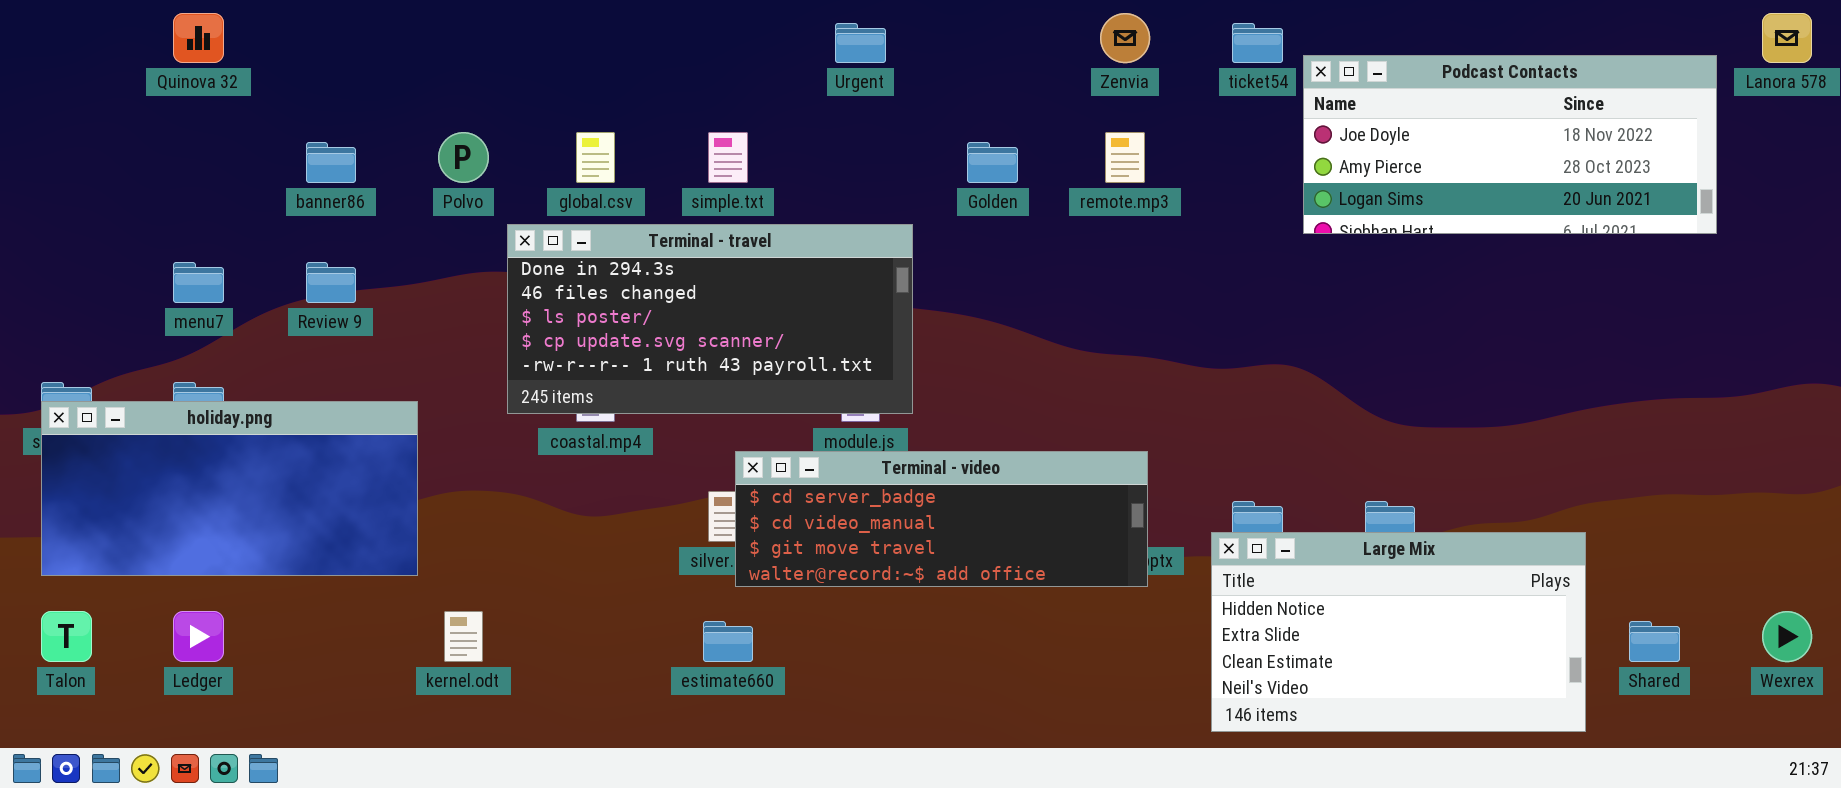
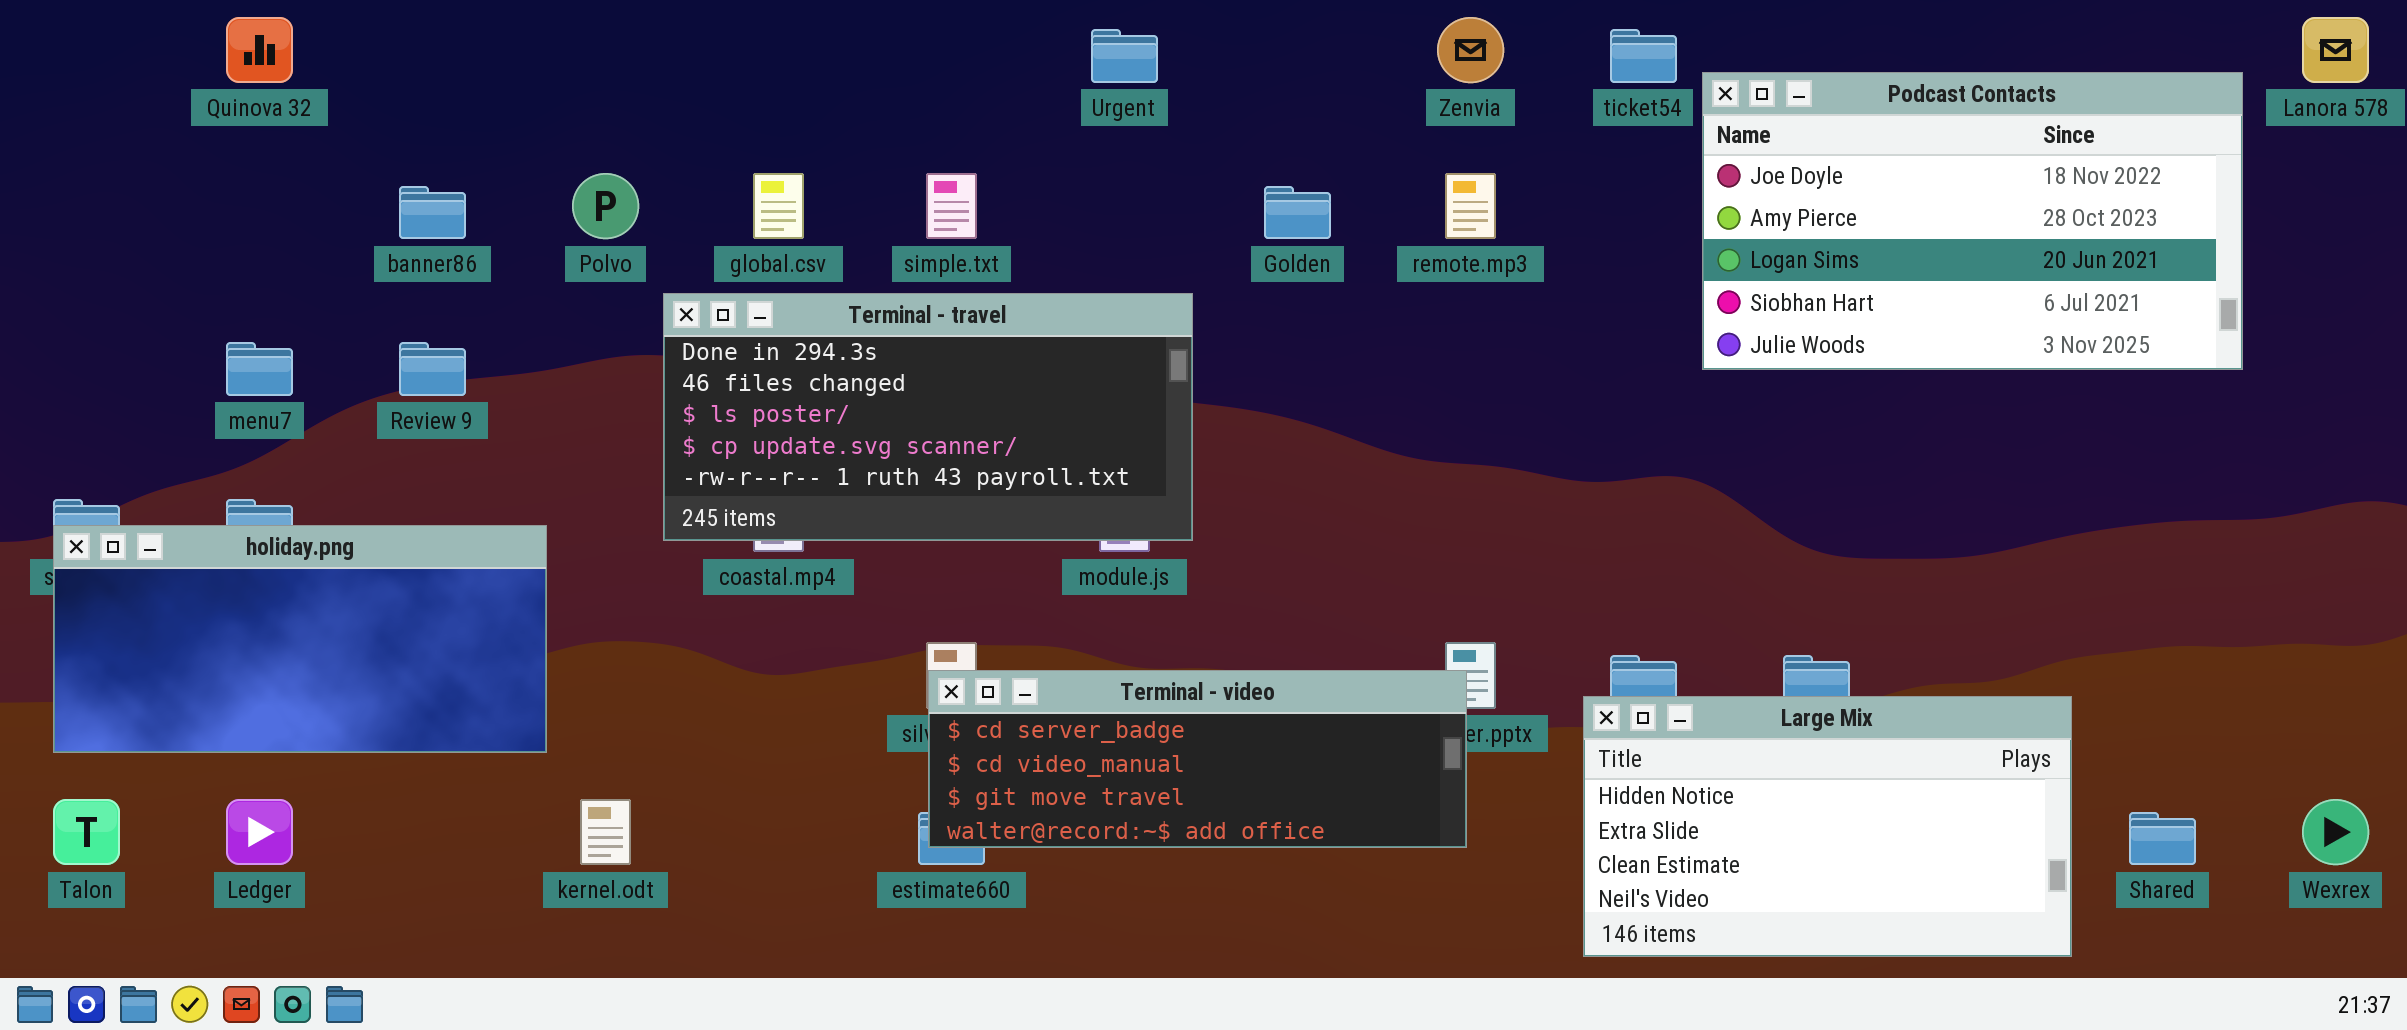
Podcast Contacts: [1303,55,1717,234] -> [1702,72,2243,370], resized
Terminal - video: [735,451,1148,587] -> [928,670,1467,848], moved

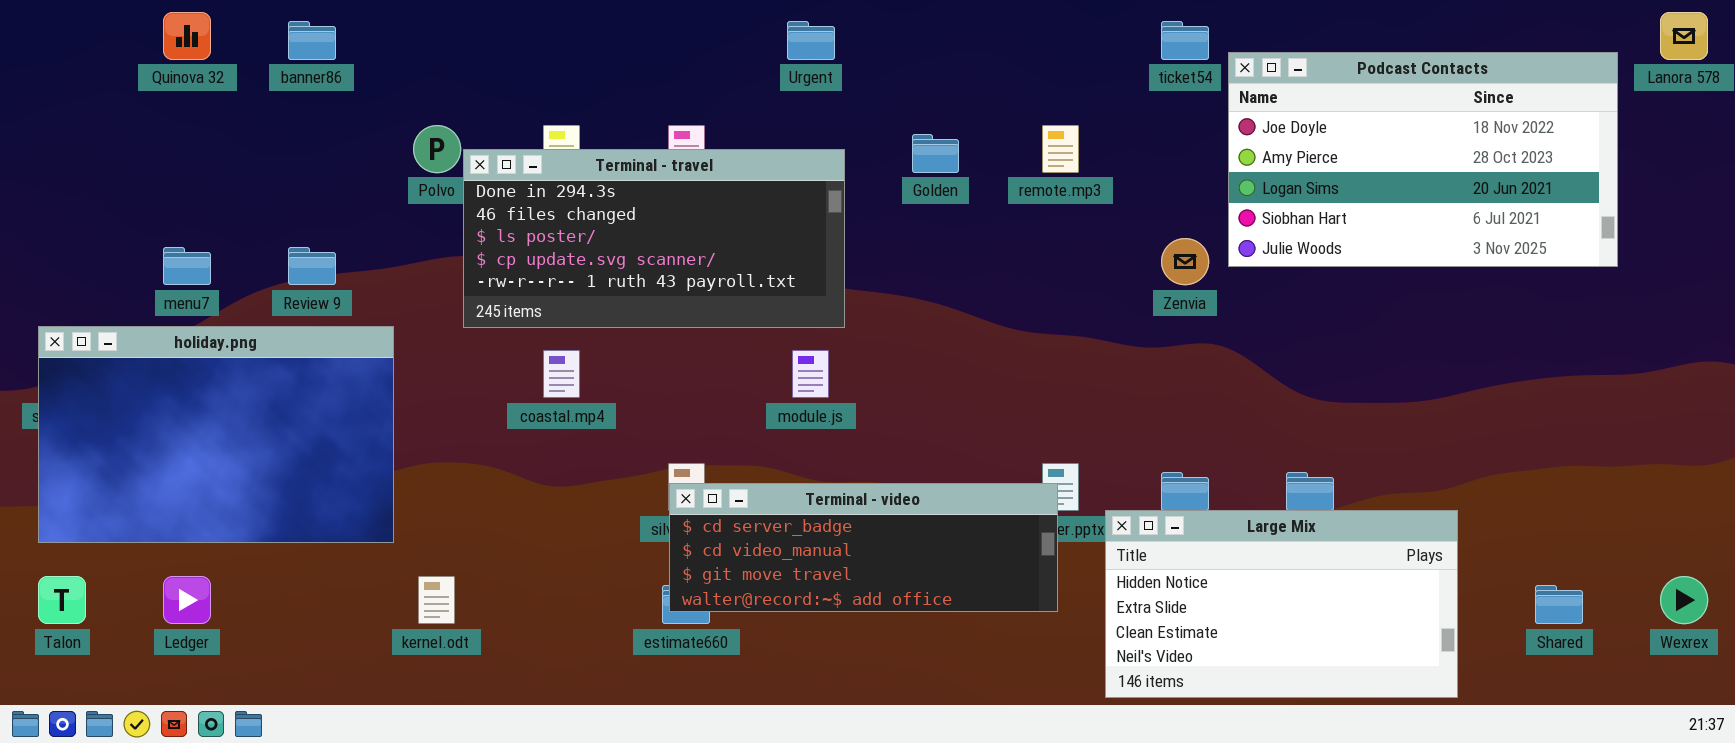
Zenvia: [1437,17,1504,83] -> [1161,238,1209,285], moved
banner86: [399,186,466,239] -> [288,21,336,60], moved
Terminal - travel: [663,293,1193,541] -> [463,149,845,328], moved
holiday.png: [53,525,547,753] -> [38,326,394,543], resized
Large Mix: [1583,696,2072,957] -> [1105,510,1458,698], moved

